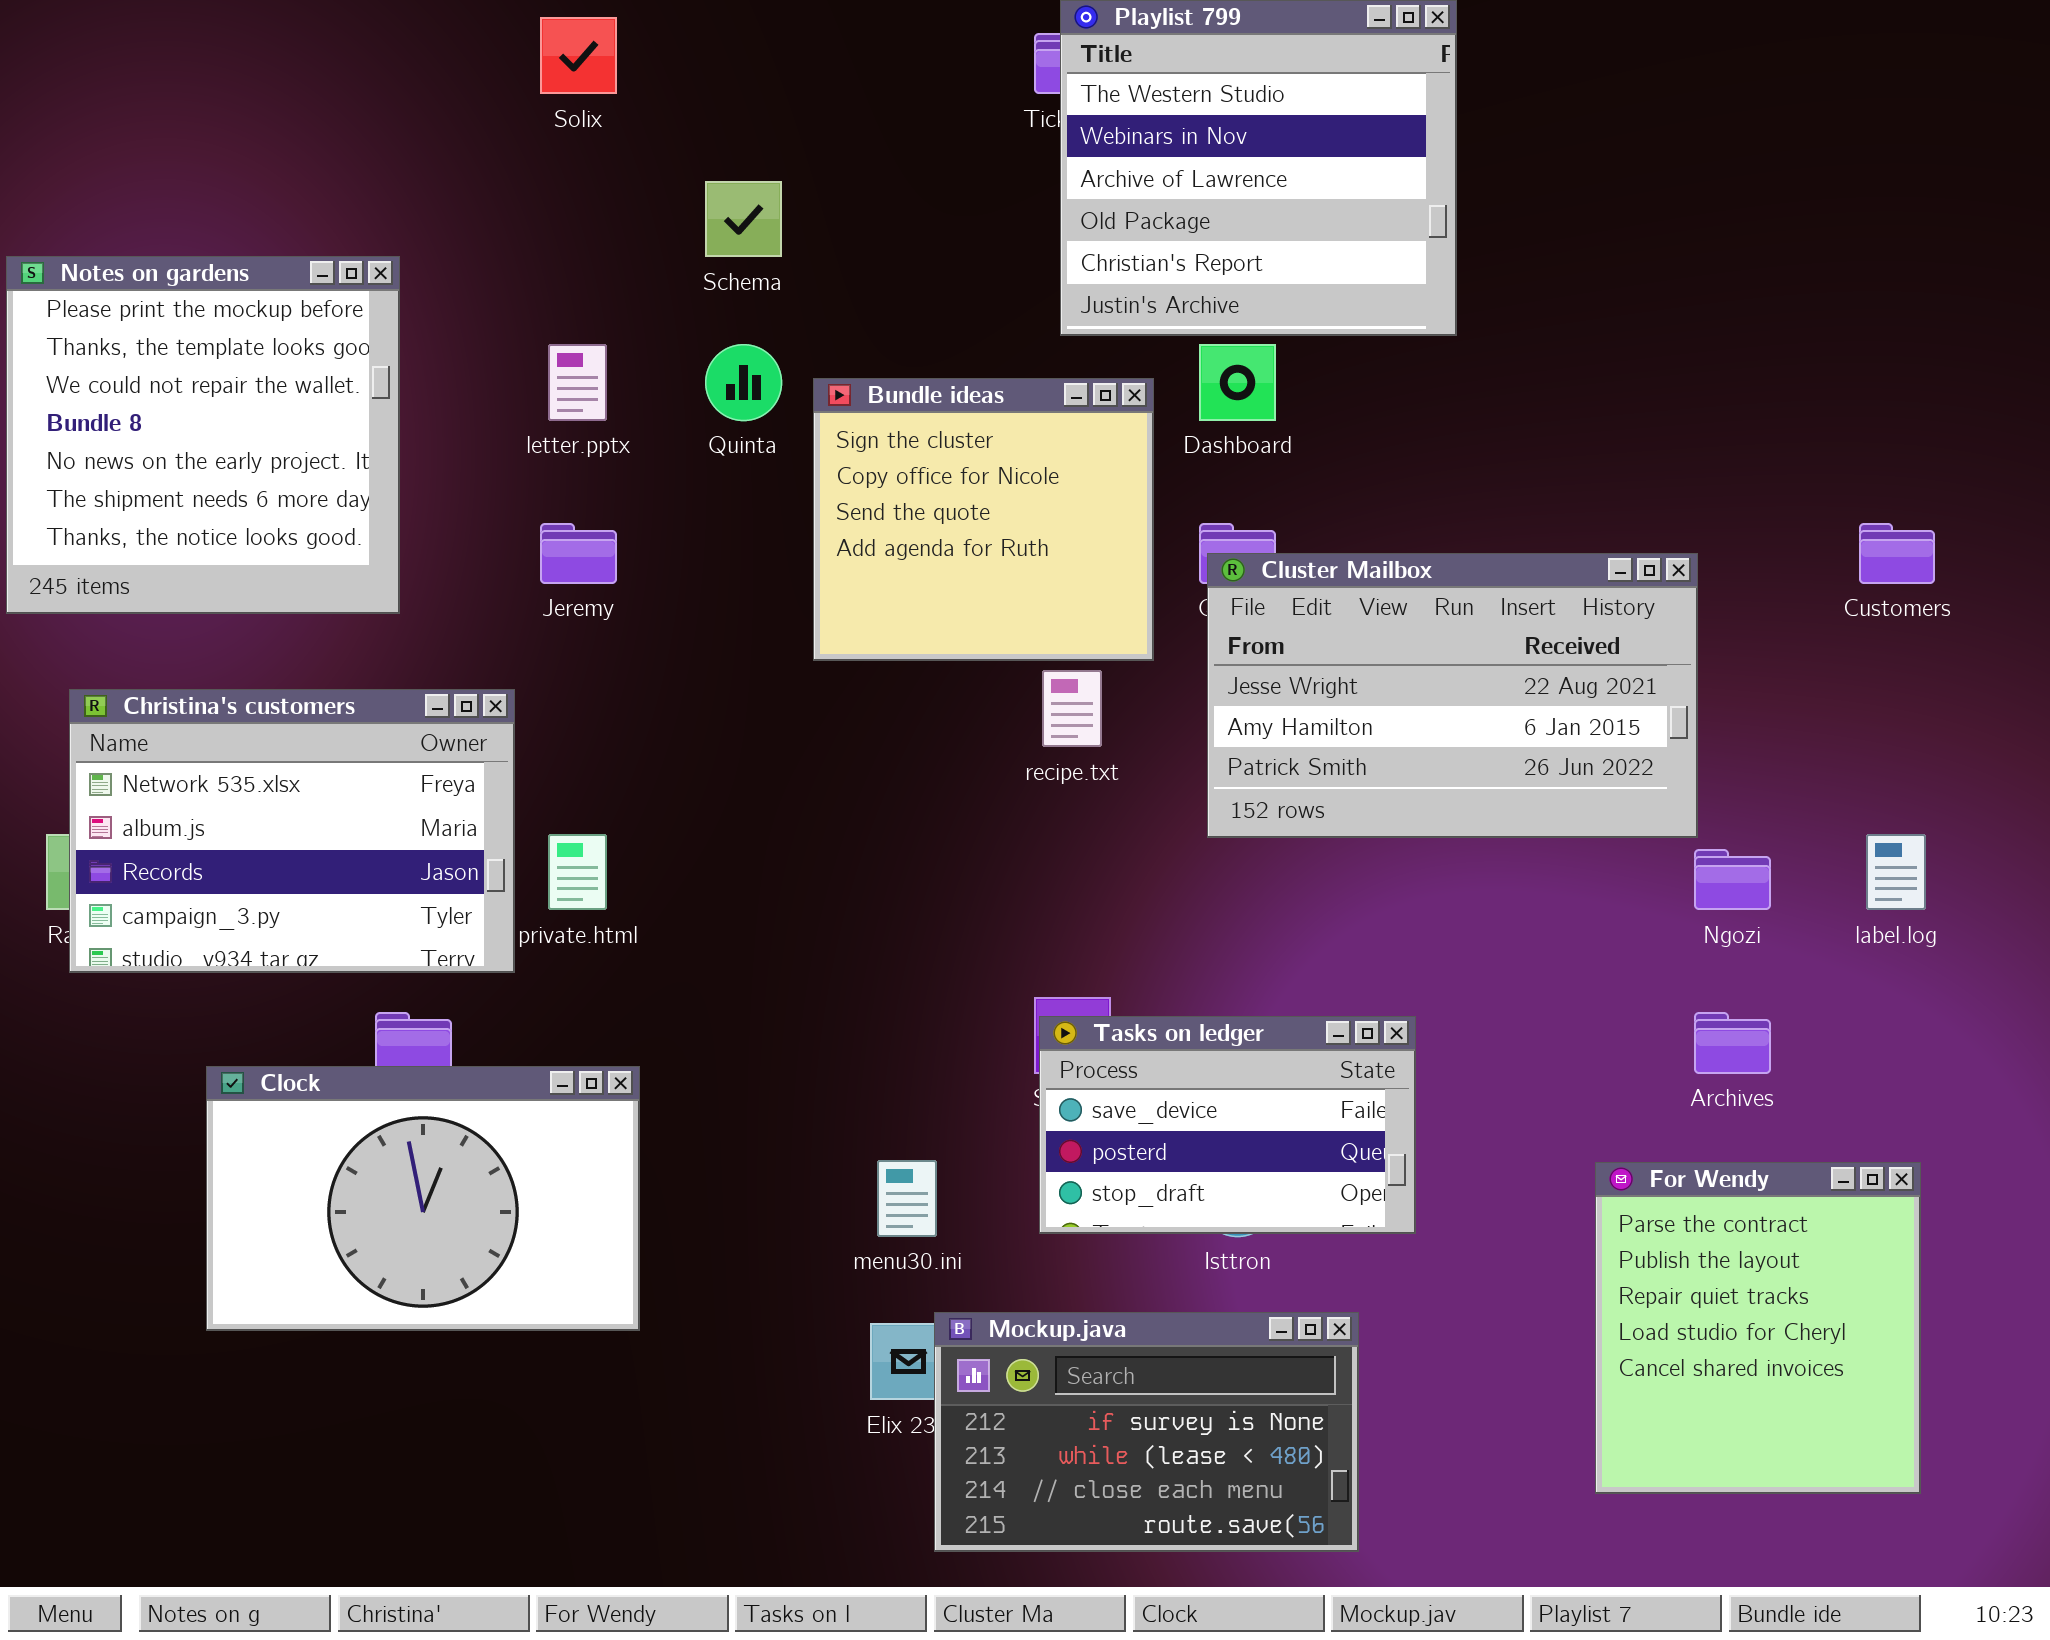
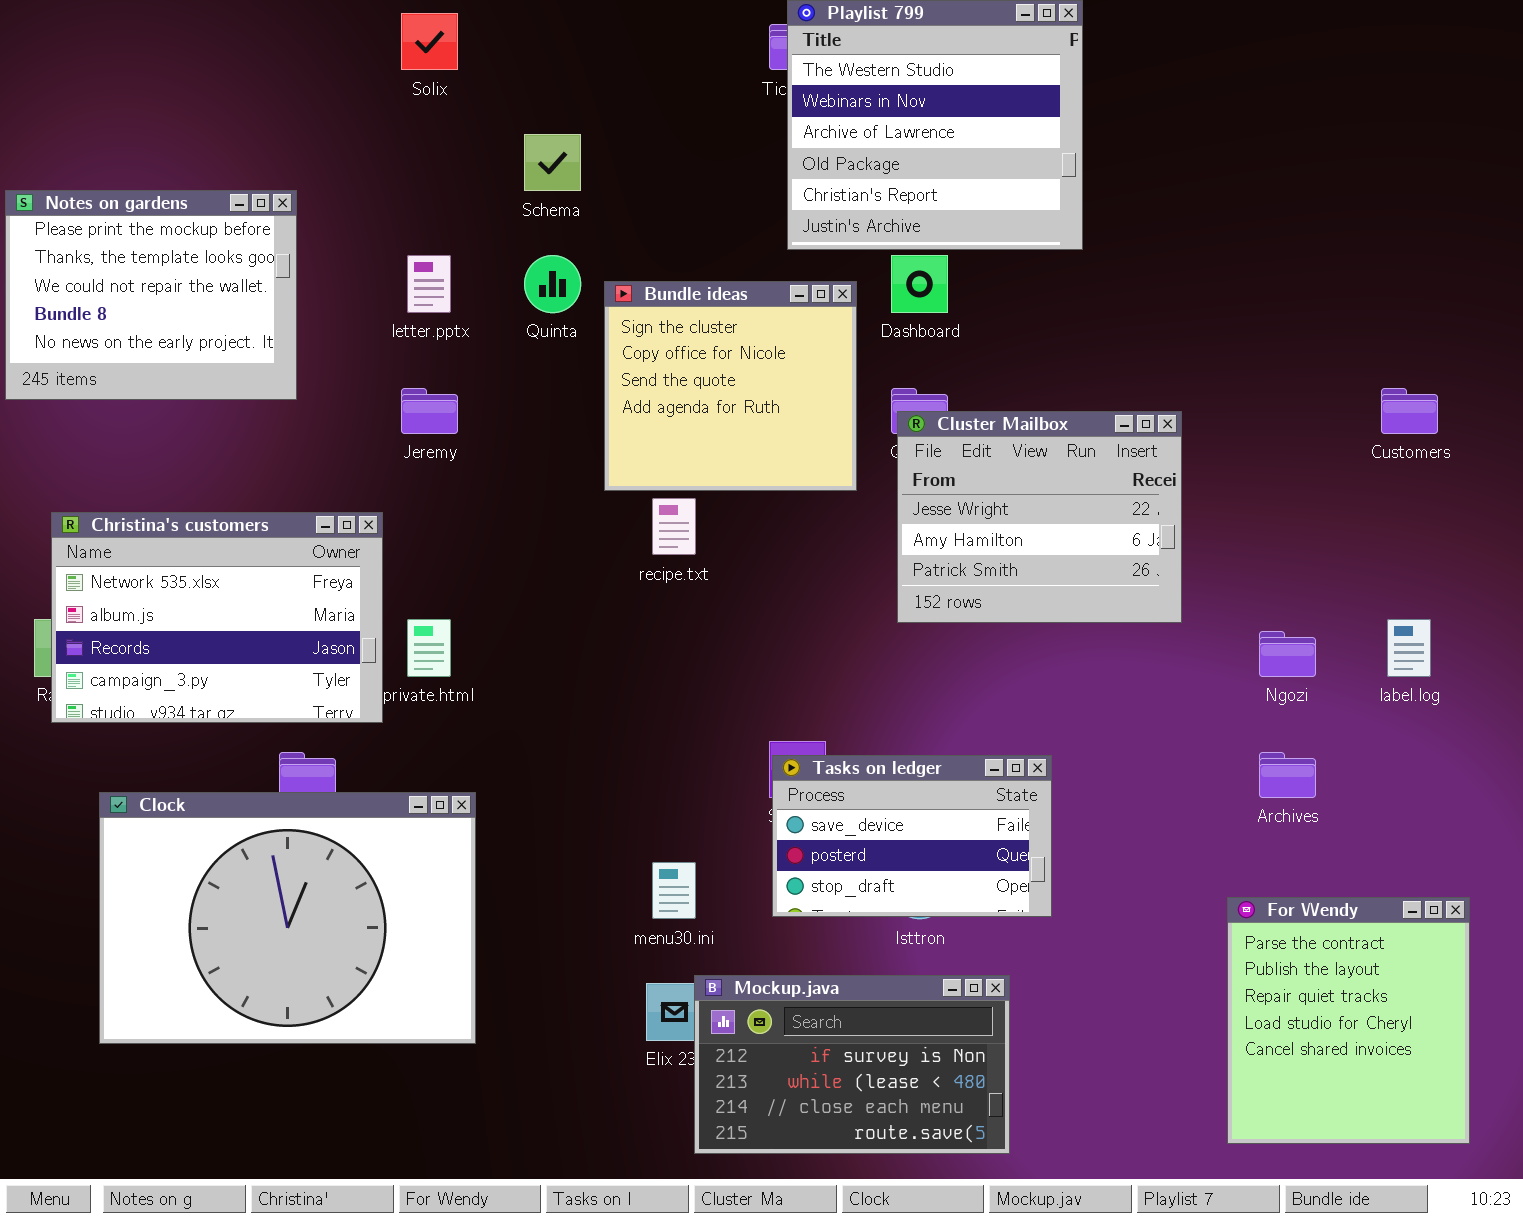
Notes on gardens: [6,256,400,614] -> [5,190,297,400], resized
Cluster Mailbox: [1207,553,1698,838] -> [897,411,1182,623], resized
recipe.txt: [1042,670,1102,747] -> [652,498,696,555], moved
Clock: [206,1066,640,1331] -> [99,792,476,1044], resized
For Wendy: [1595,1162,1921,1494] -> [1227,897,1470,1144], moved

